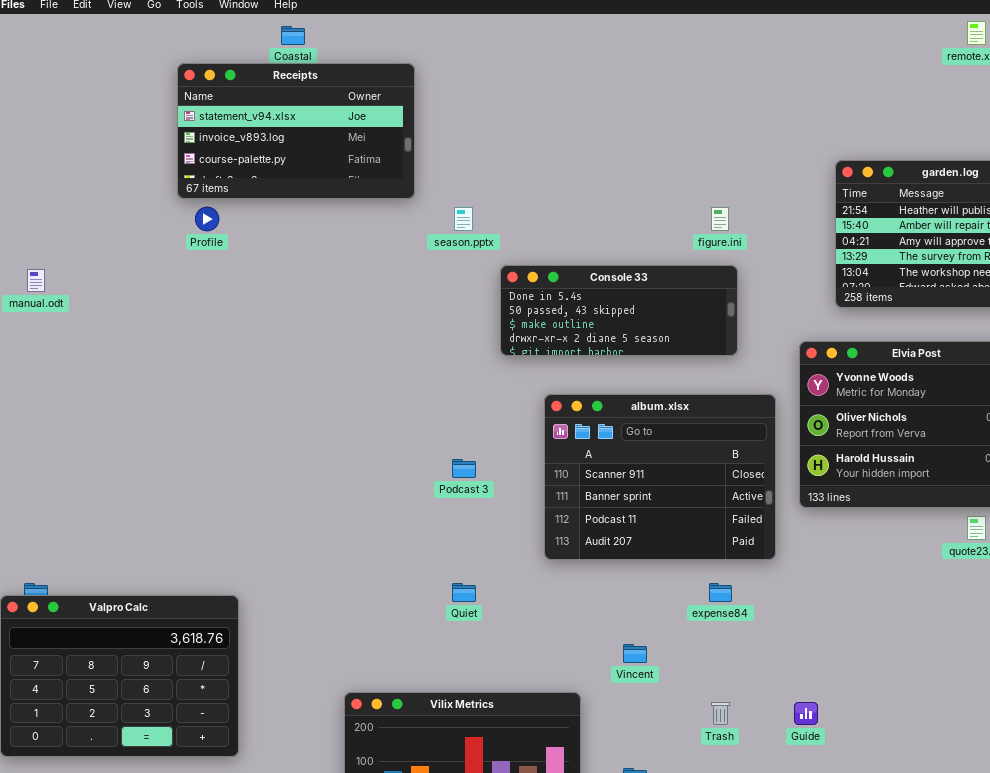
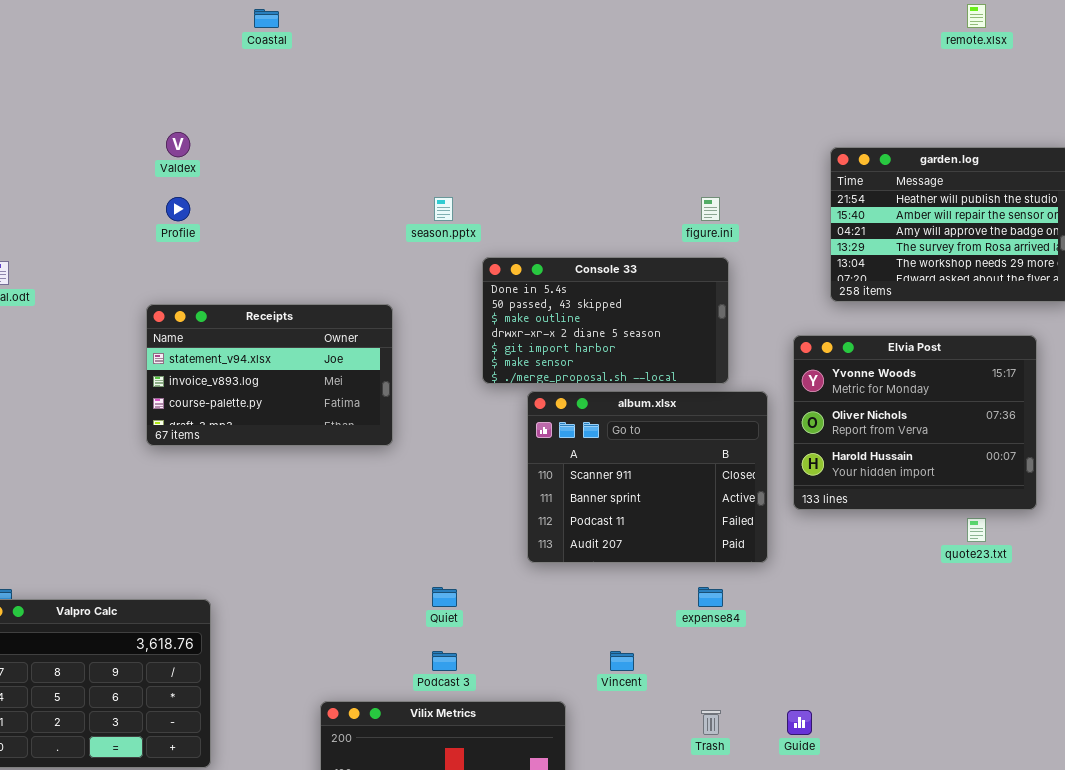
Receipts: [177,63,415,199] -> [146,304,393,446], moved
Console 33: [500,265,738,356] -> [482,257,729,384], resized
Podcast 3: [452,459,476,478] -> [432,651,457,671], moved

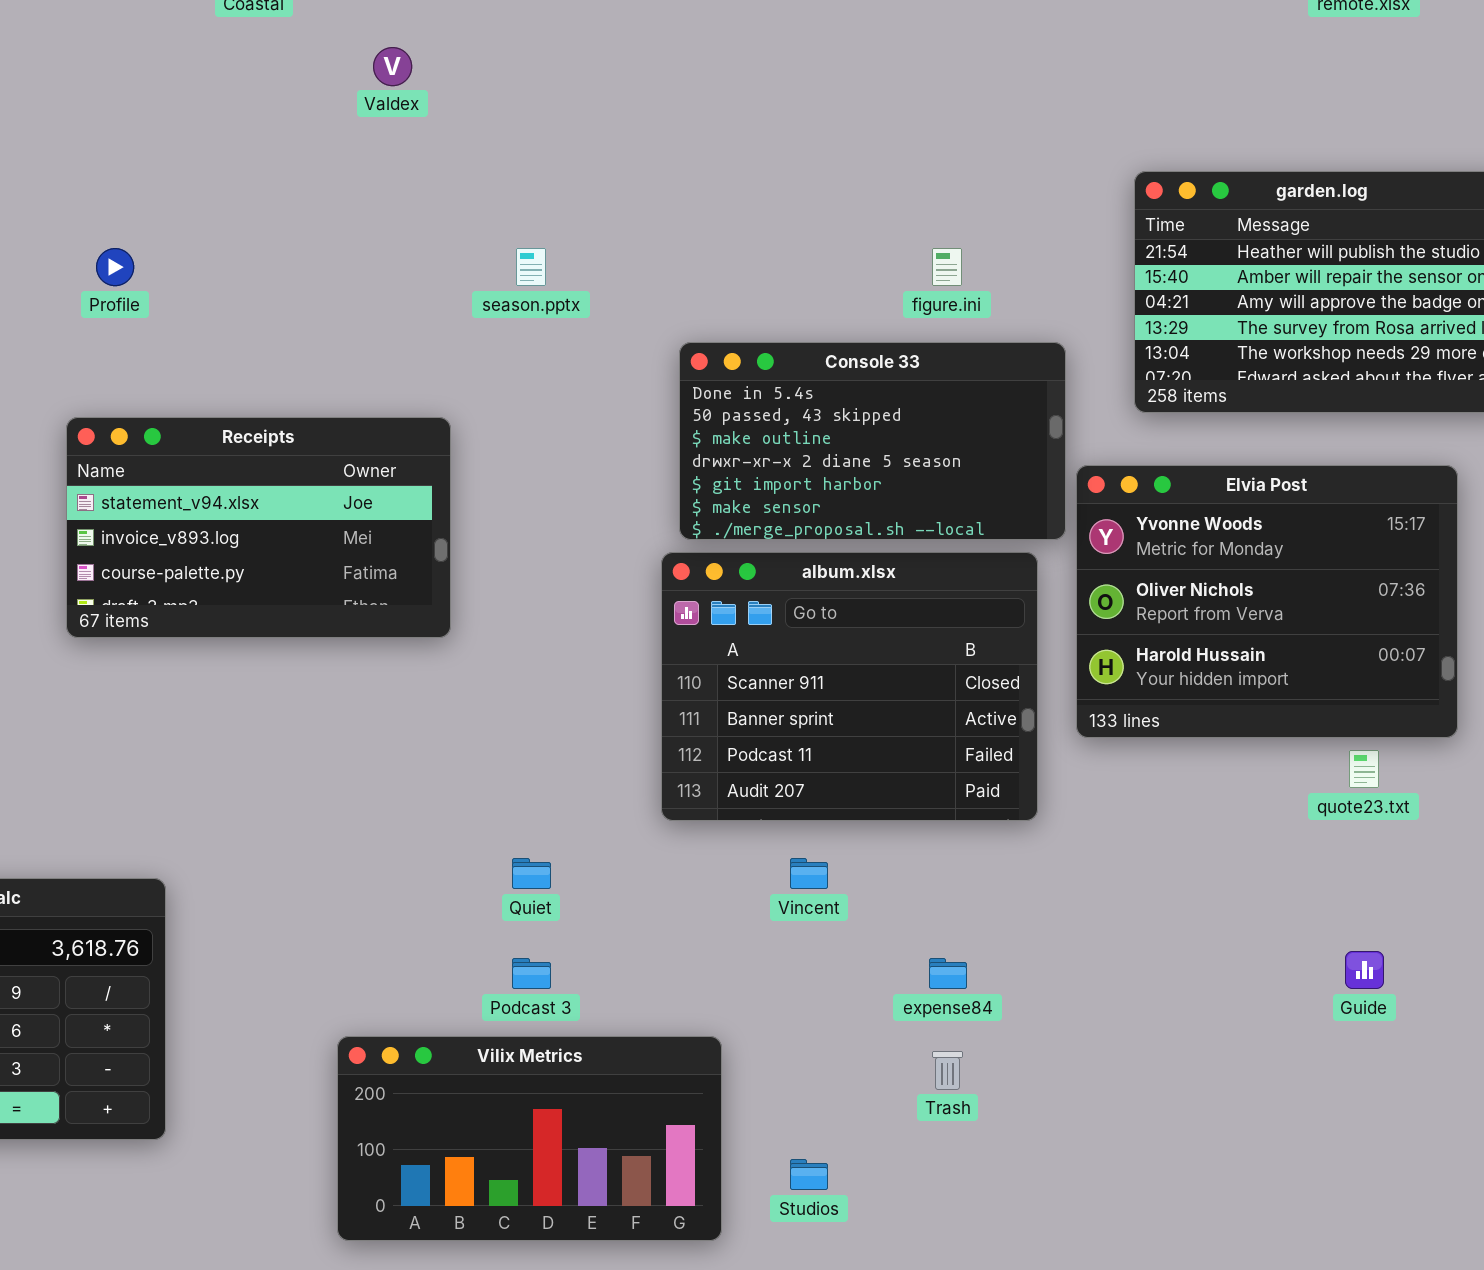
Valdex: [166,132,190,157] -> [373,47,412,86], moved
Console 33: [482,257,729,384] -> [679,342,1066,540], moved
expense84: [698,587,723,607] -> [929,958,967,989], moved
Vincent: [610,651,634,671] -> [790,858,828,889], moved
Guide: [787,710,812,735] -> [1345,951,1384,989], moved

